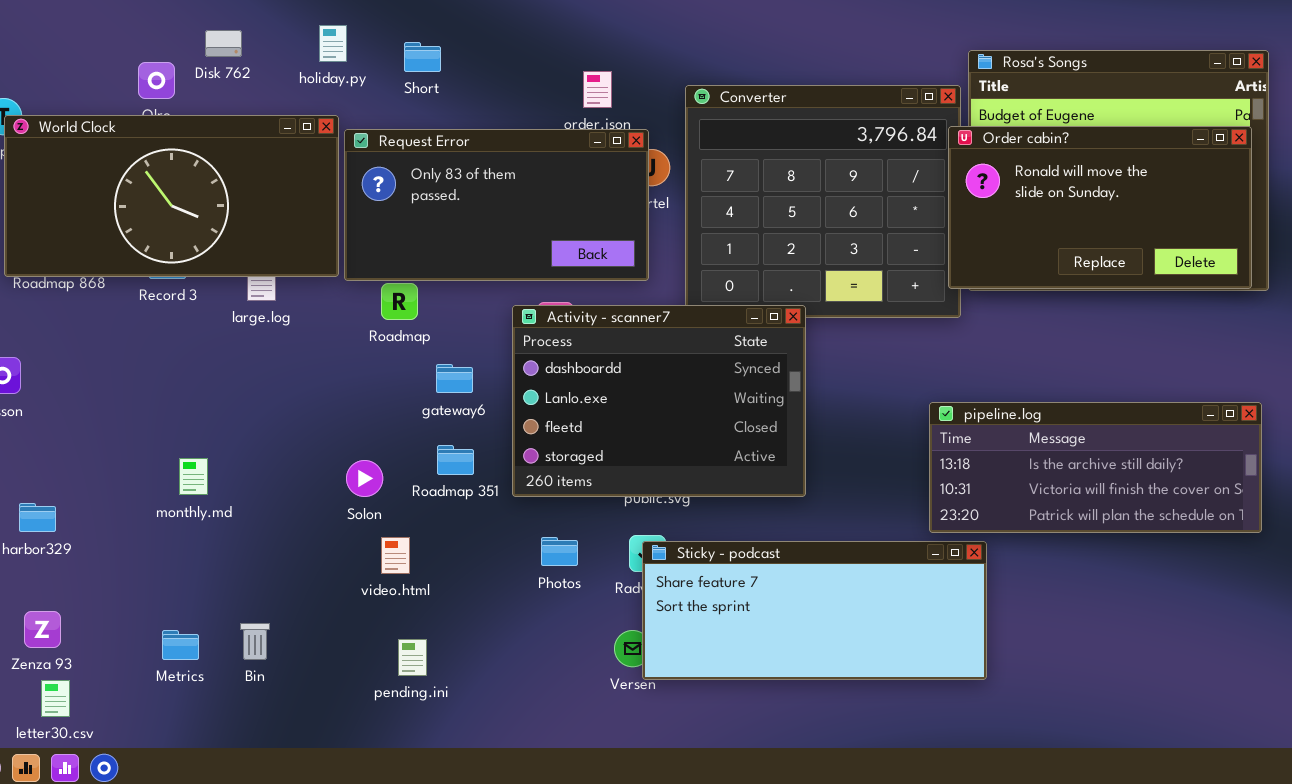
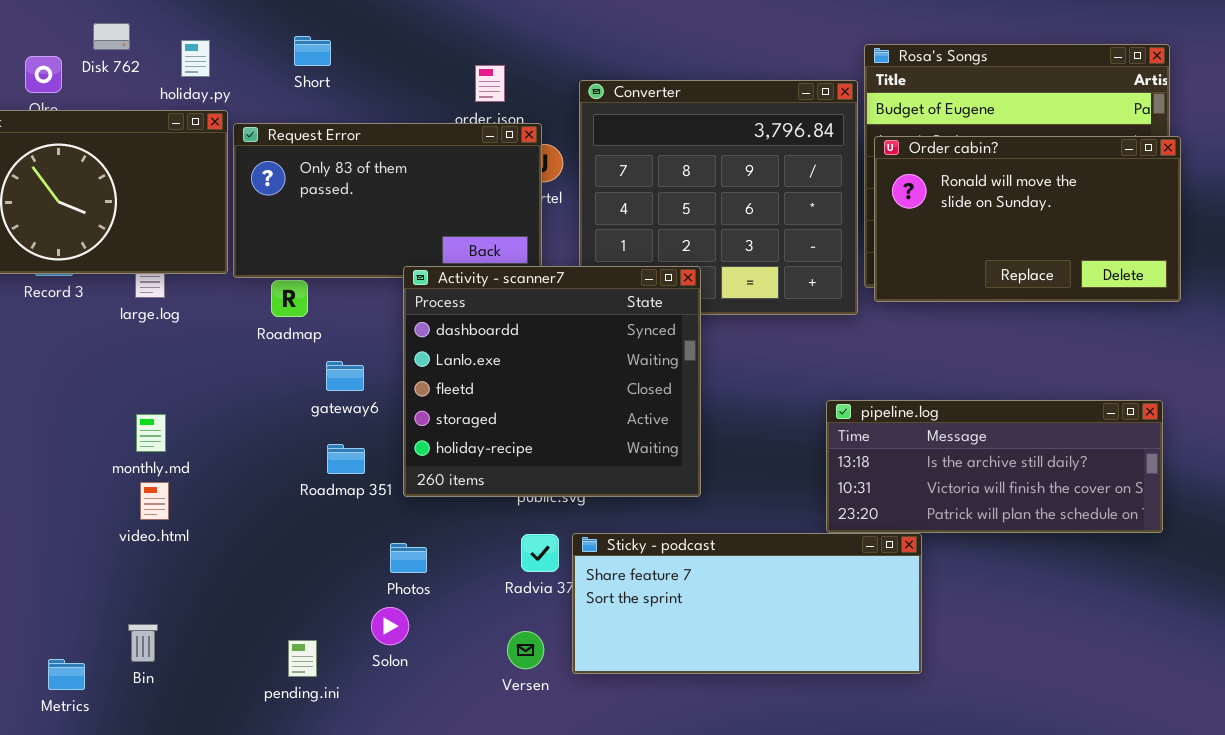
holiday.py: [319,25,347,62] -> [181,40,210,77], moved
Order cabin?: [948,126,1252,289] -> [874,136,1181,302], moved
Activity - scanner7: [512,305,806,497] -> [403,266,701,497], resized
monthly.md: [179,458,208,495] -> [136,414,166,452], moved
Solon: [346,460,383,497] -> [371,607,409,645], moved
video.html: [381,537,410,574] -> [140,482,169,520], moved
Photos: [541,537,578,566] -> [390,543,427,573], moved
Sticky - podcast: [642,541,987,680] -> [572,533,922,674], moved
Metrics: [162,630,199,660] -> [48,659,85,690], moved

